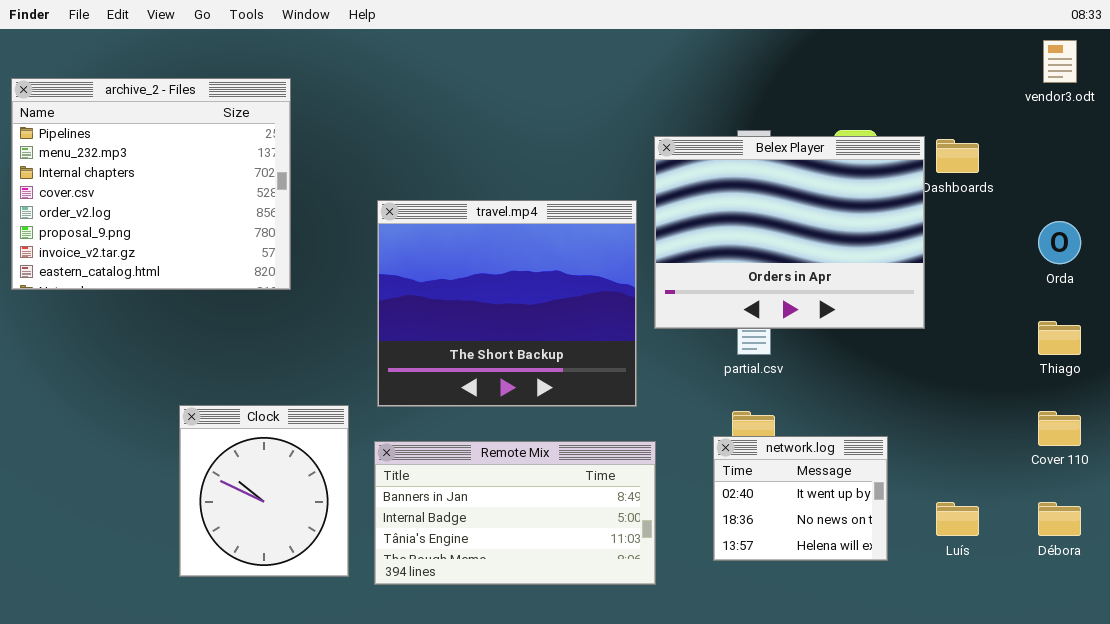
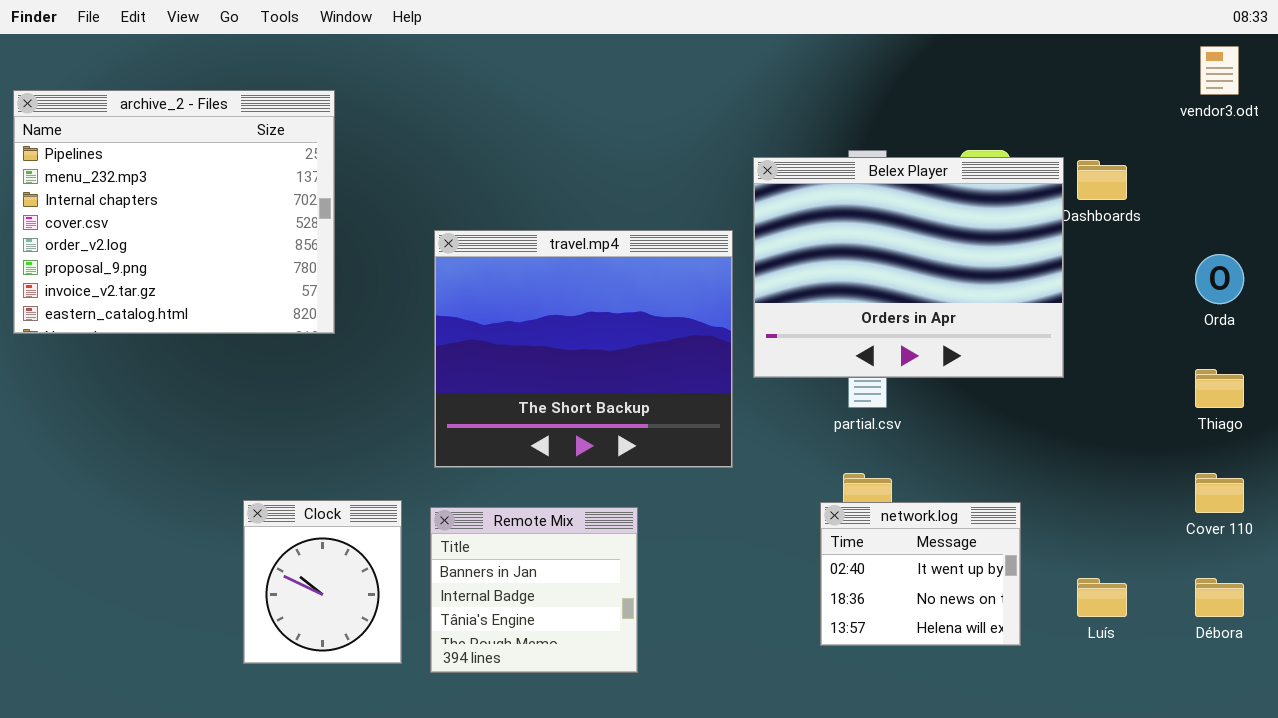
Clock: [179,405,349,577] -> [243,500,402,664], resized
Remote Mix: [374,441,656,585] -> [430,507,638,673], resized

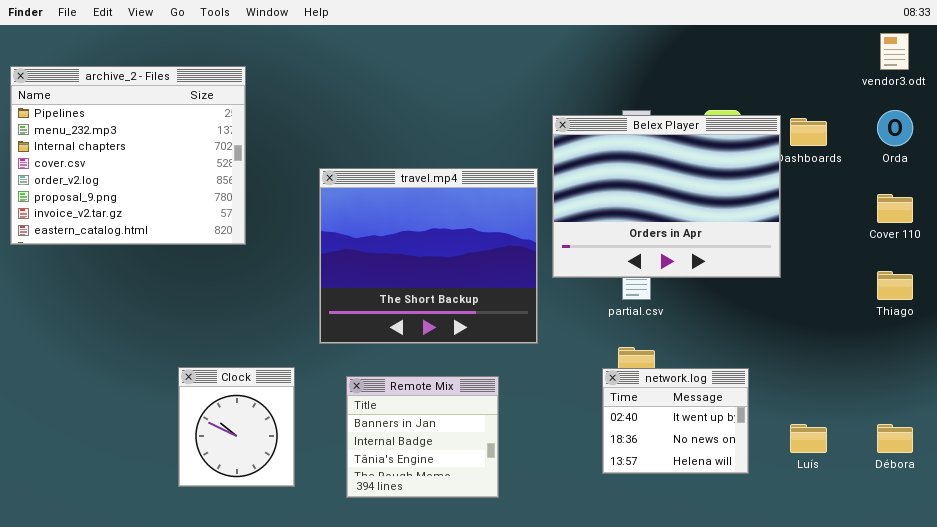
Orda: [1195,254,1244,304] -> [877,110,913,146], moved
Cover 110: [1195,473,1244,513] -> [877,194,913,223], moved
Remote Mix: [430,507,638,673] -> [346,376,499,498], moved

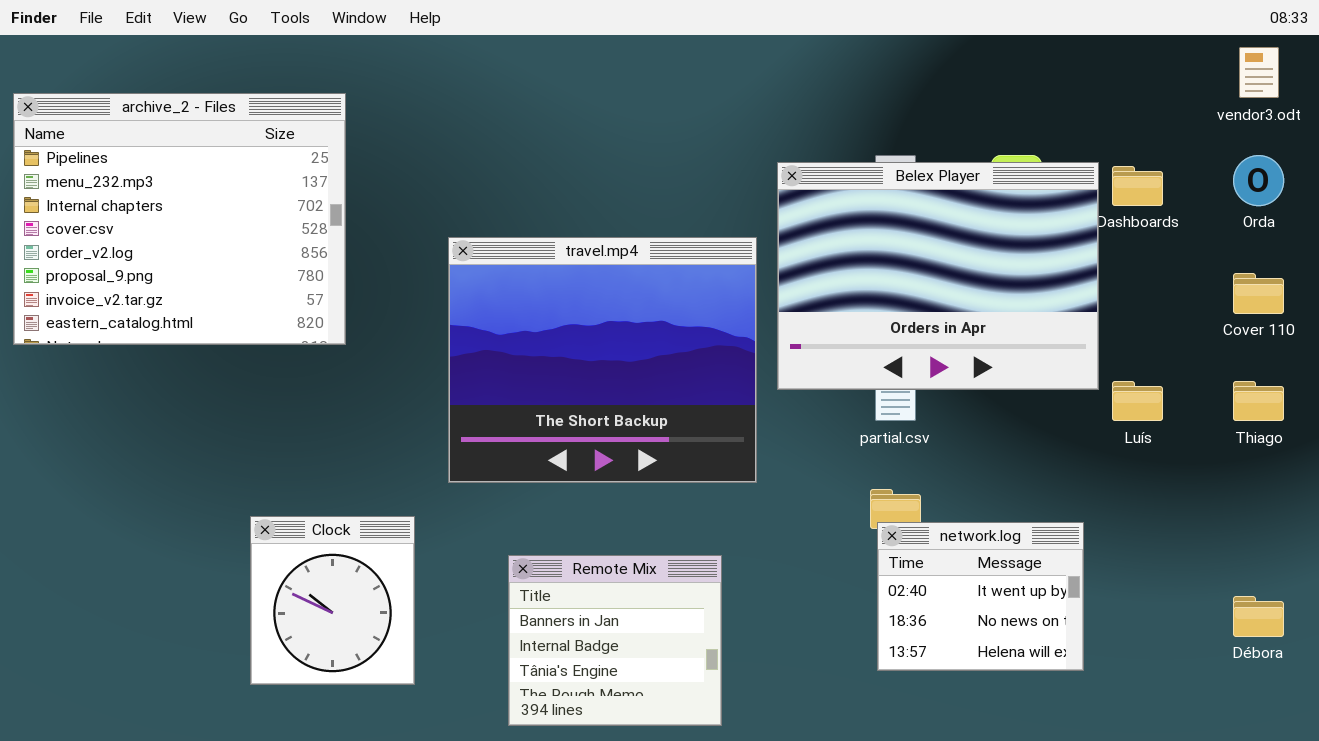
network.log: [602,368,749,474] -> [877,522,1084,671], moved
Remote Mix: [346,376,499,498] -> [508,555,722,726], moved
Luís: [790,424,827,453] -> [1112,381,1163,421], moved

